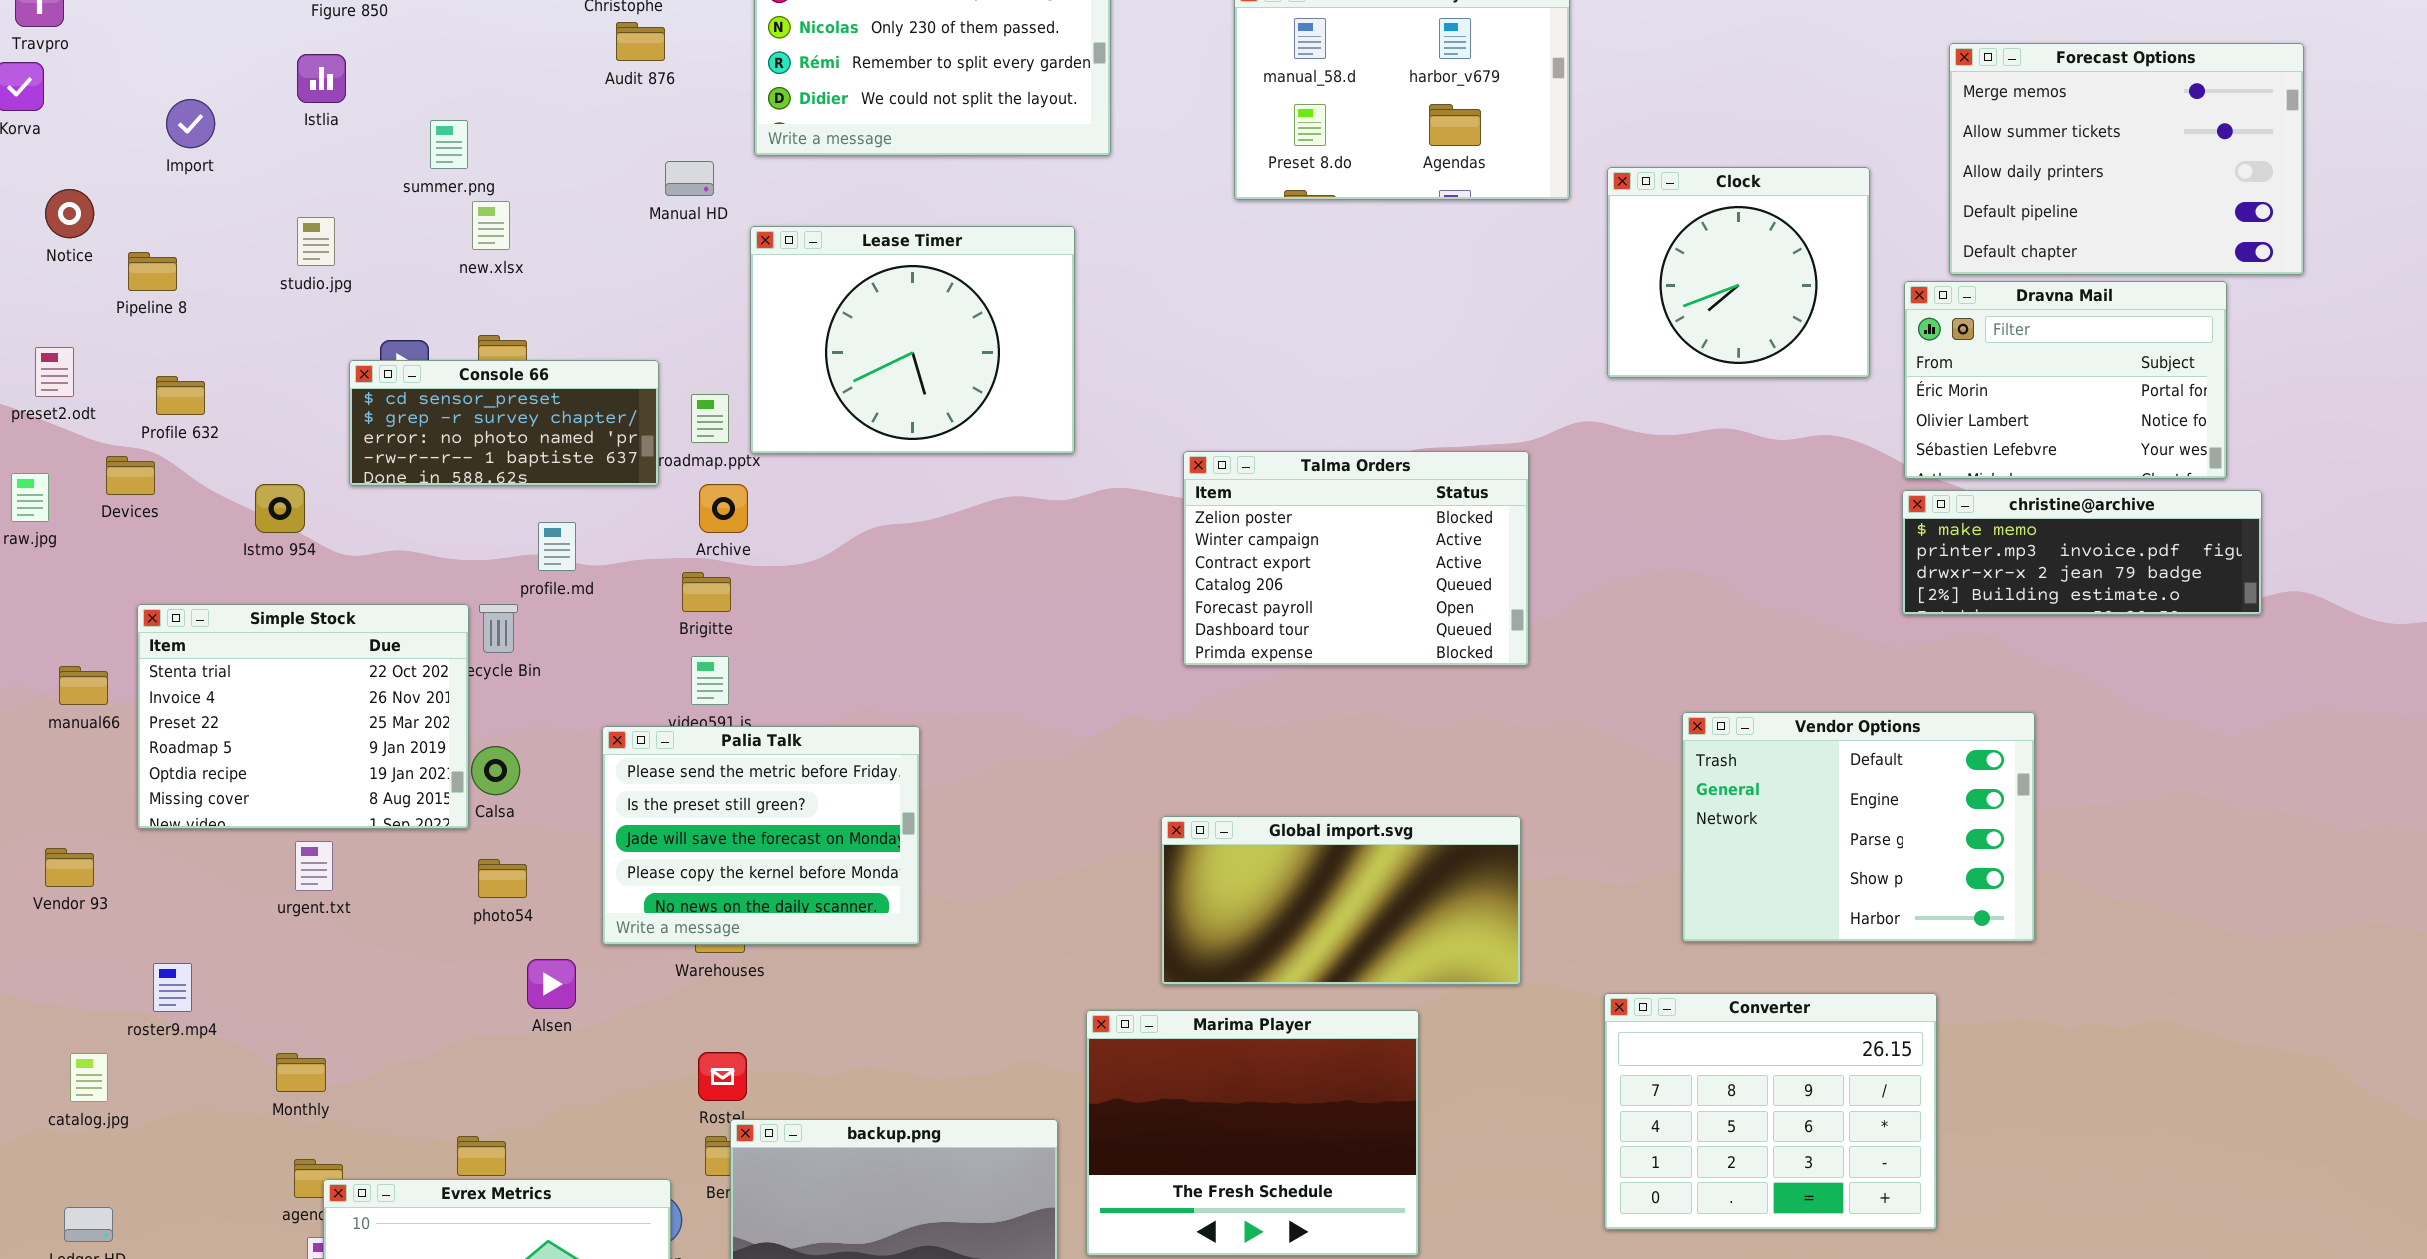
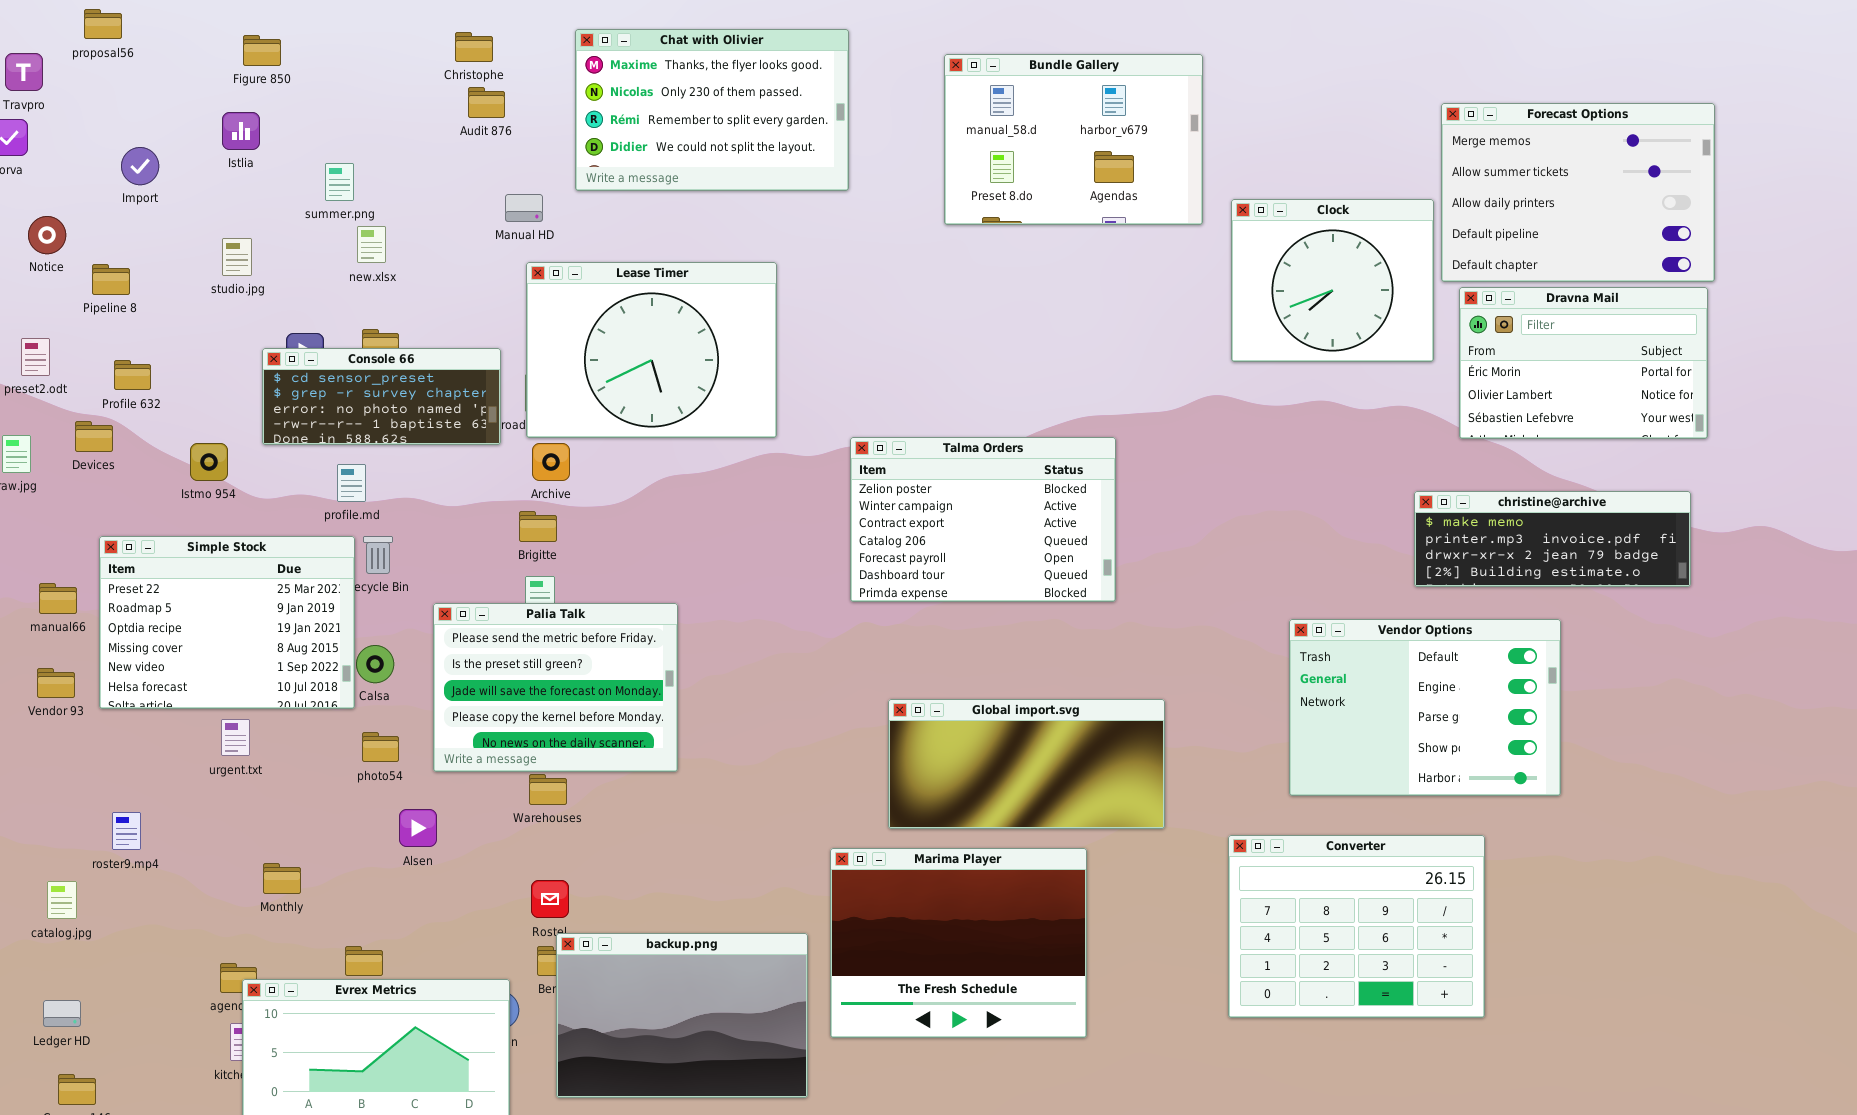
Forecast Options: [1949,43,2304,275] -> [1441,103,1715,282], moved
Lease Timer: [750,226,1075,454] -> [526,262,777,438], moved
Talma Orders: [1183,451,1529,666] -> [850,437,1116,602], moved
christine@archive: [1902,490,2262,615] -> [1414,491,1691,587], moved
profile.md: [538,522,576,571] -> [337,464,366,502], moved
Simple Stock: [137,604,469,829] -> [99,536,355,709], scrolled down 2 rows
Palia Talk: [602,726,920,945] -> [433,603,678,772], moved
Vendor 93: [45,848,94,887] -> [37,668,75,698], moved
Monthly: [276,1053,326,1092] -> [263,863,301,894], moved

